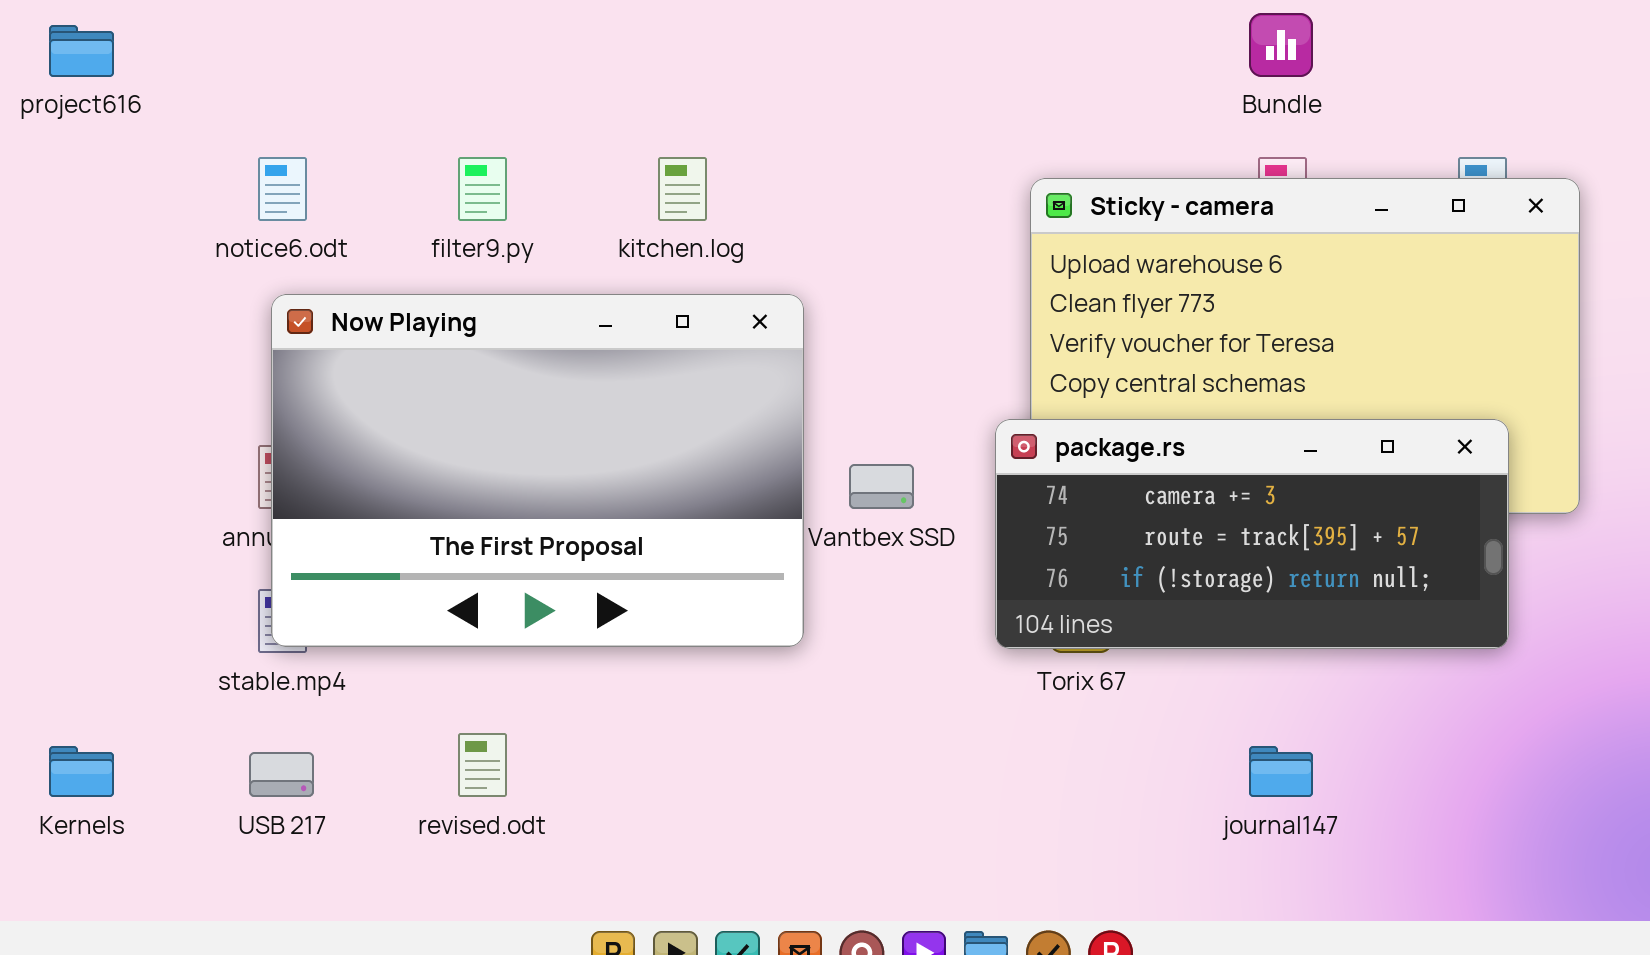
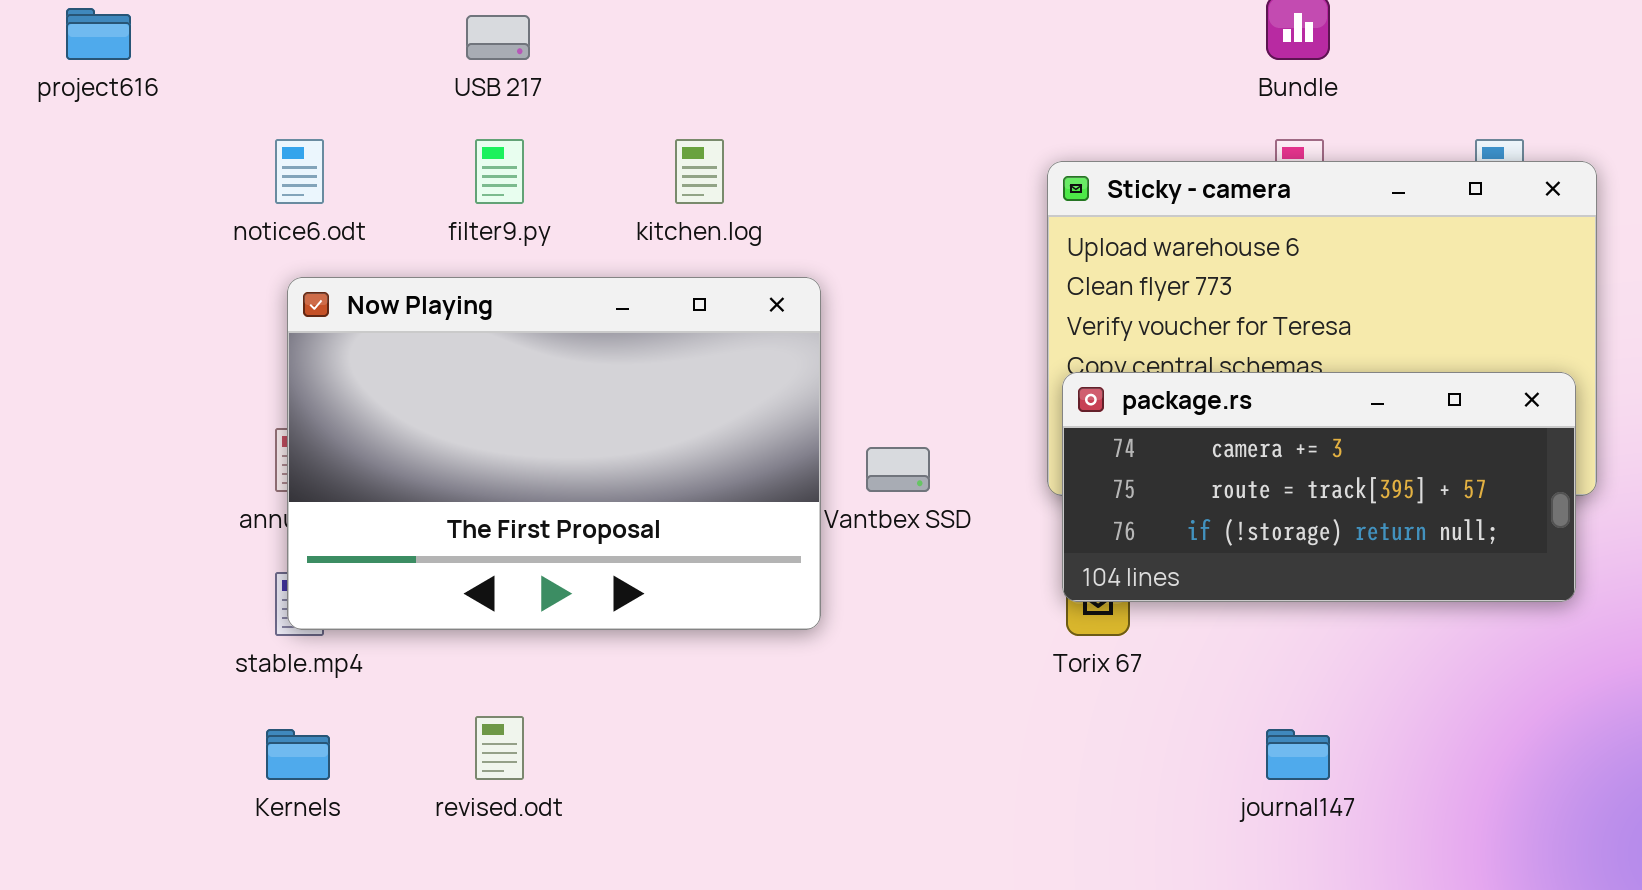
package.rs: [995,419,1509,649] -> [1062,372,1576,602], moved
Kernels: [49,746,114,797] -> [266,729,330,780], moved
USB 217: [249,752,314,797] -> [466,15,530,60], moved

